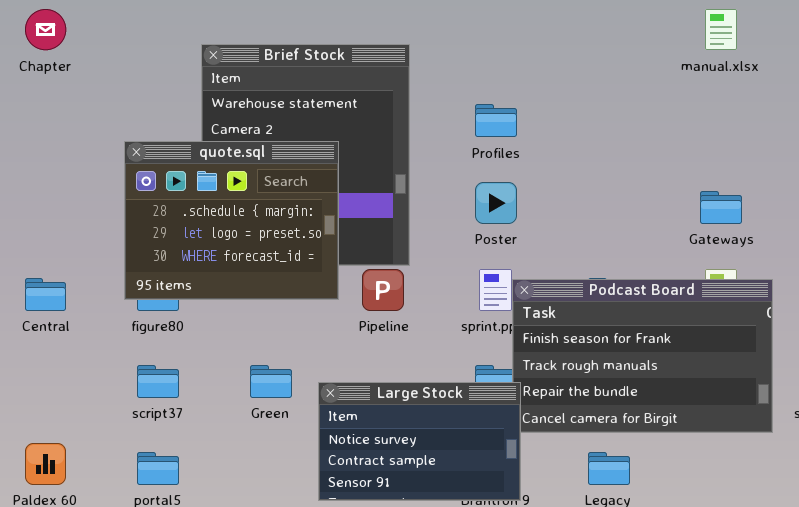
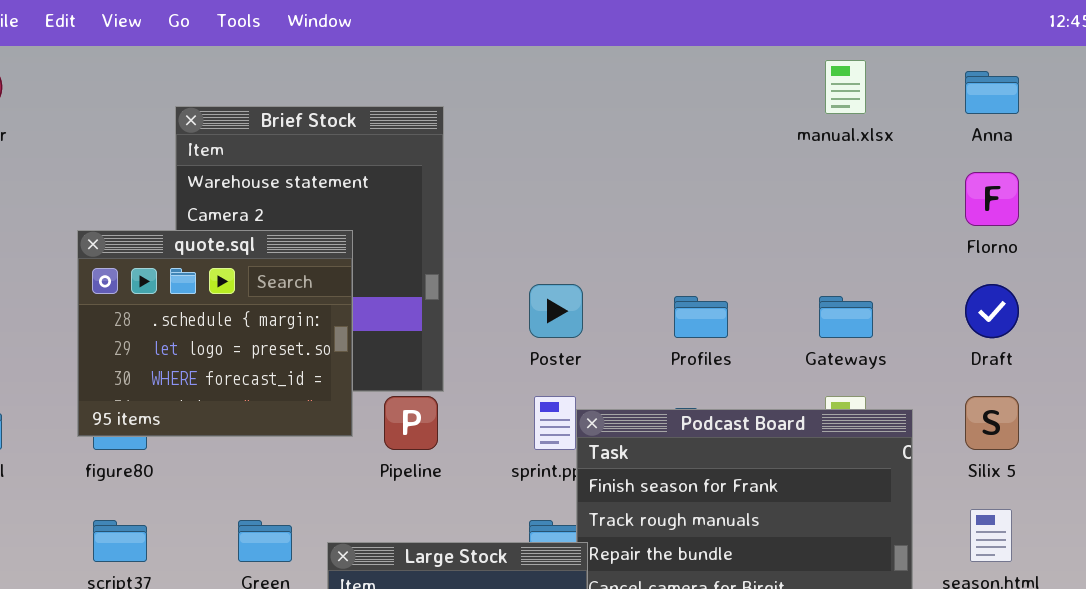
Profiles: [475,104,517,137] -> [674,296,728,338], moved

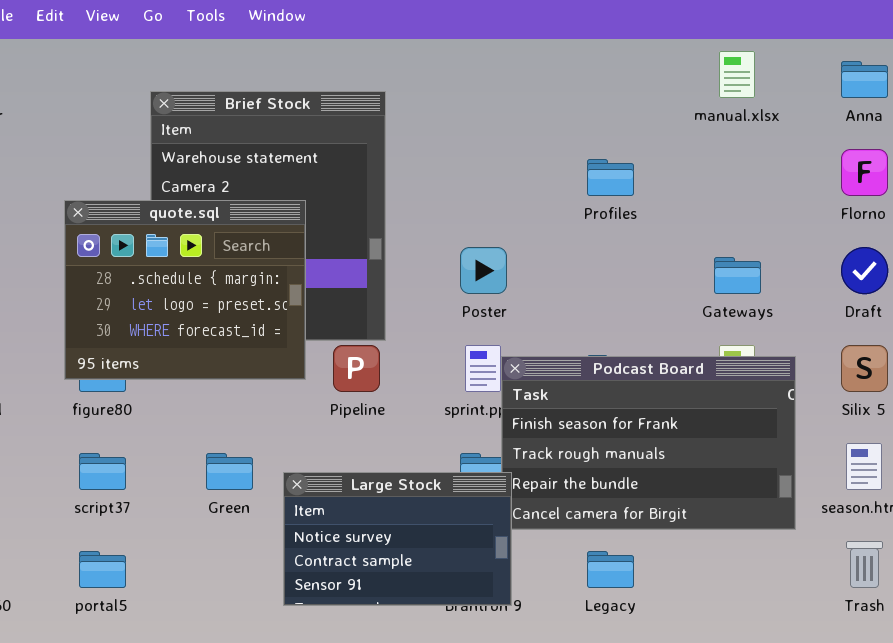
Profiles: [674,296,728,338] -> [587,159,634,196], moved

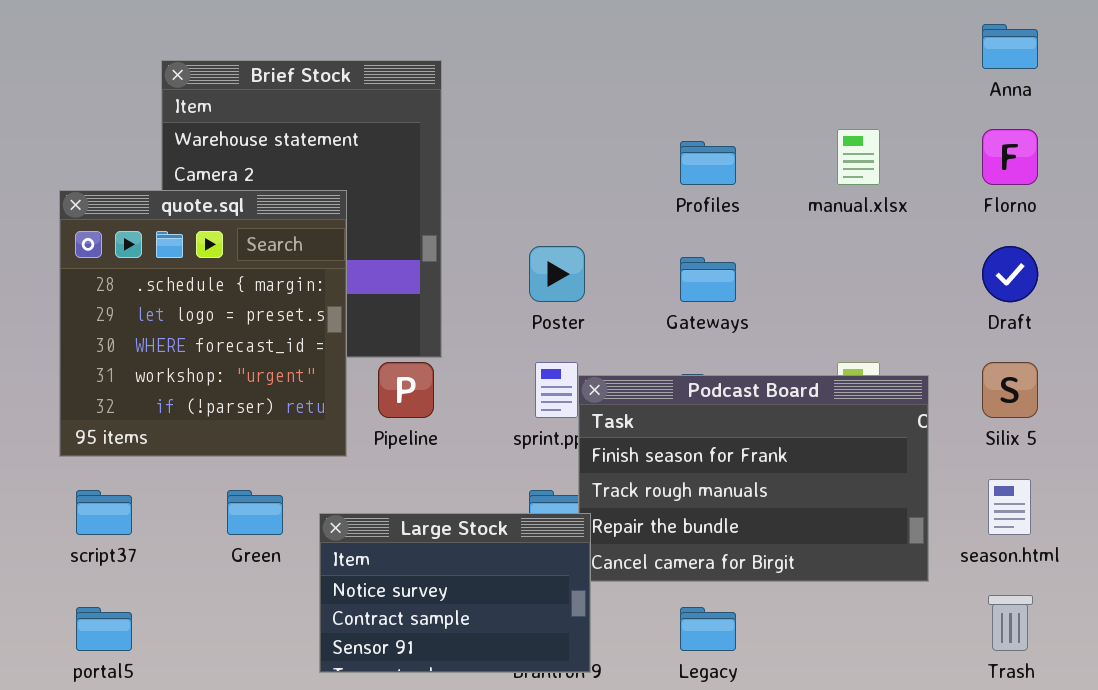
manual.xlsx: [719,51,755,98] -> [837,129,880,185], moved
quote.sql: [64,200,306,380] -> [59,190,347,457], resized
Gateways: [714,257,761,294] -> [680,257,736,302], moved

